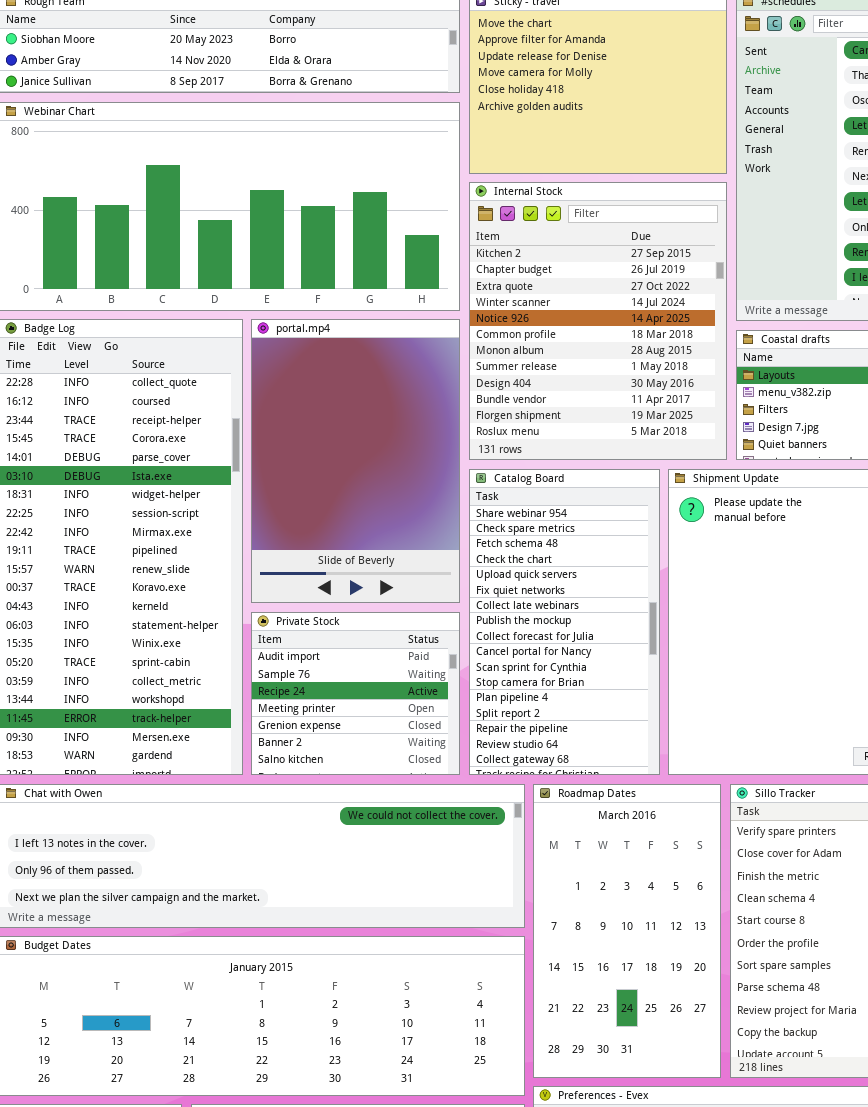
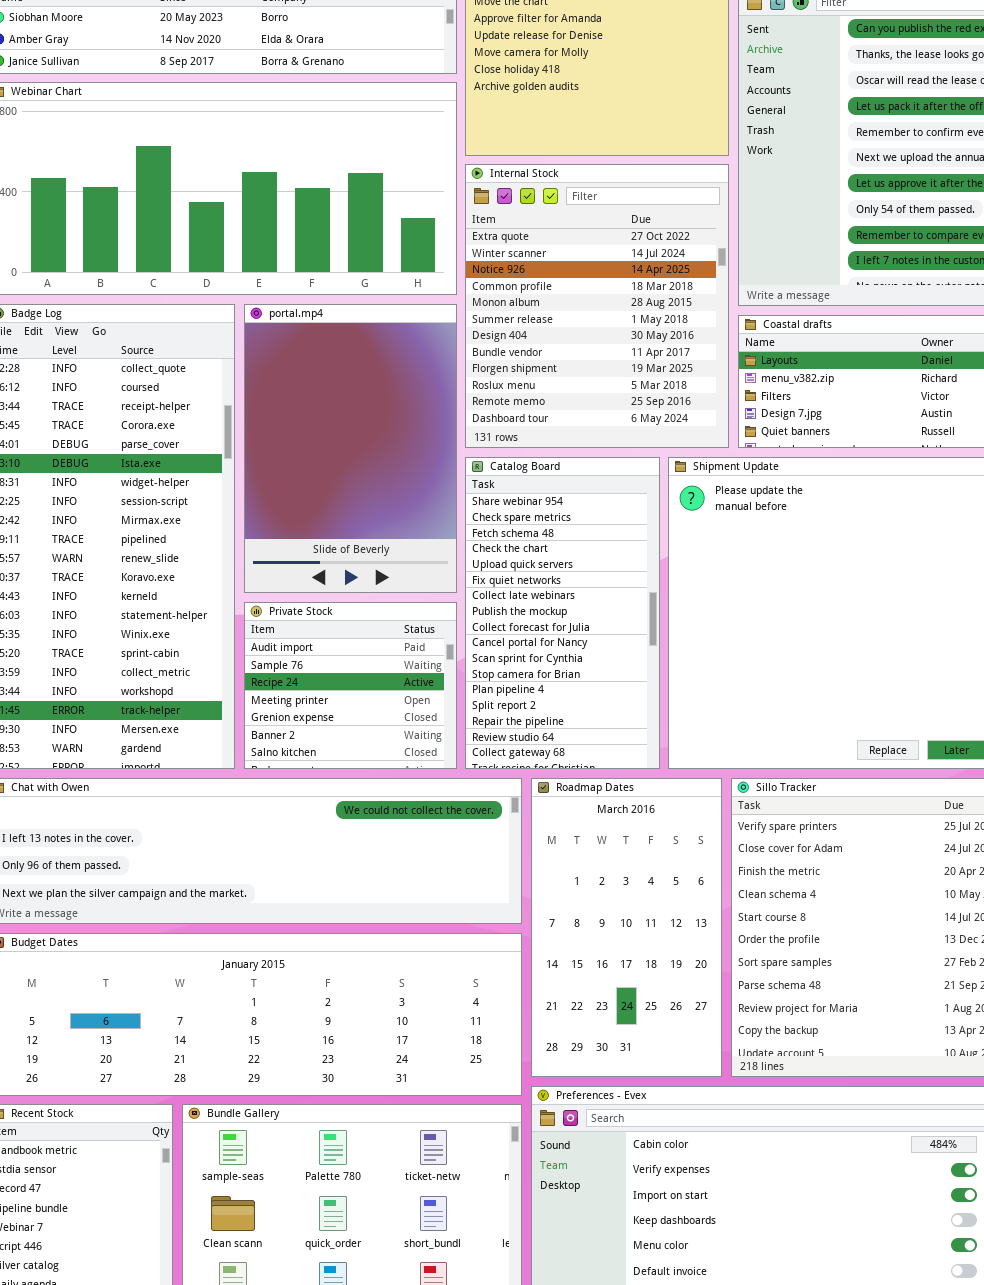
Internal Stock: [469,182,727,460] -> [465,164,729,448], scrolled down 2 rows

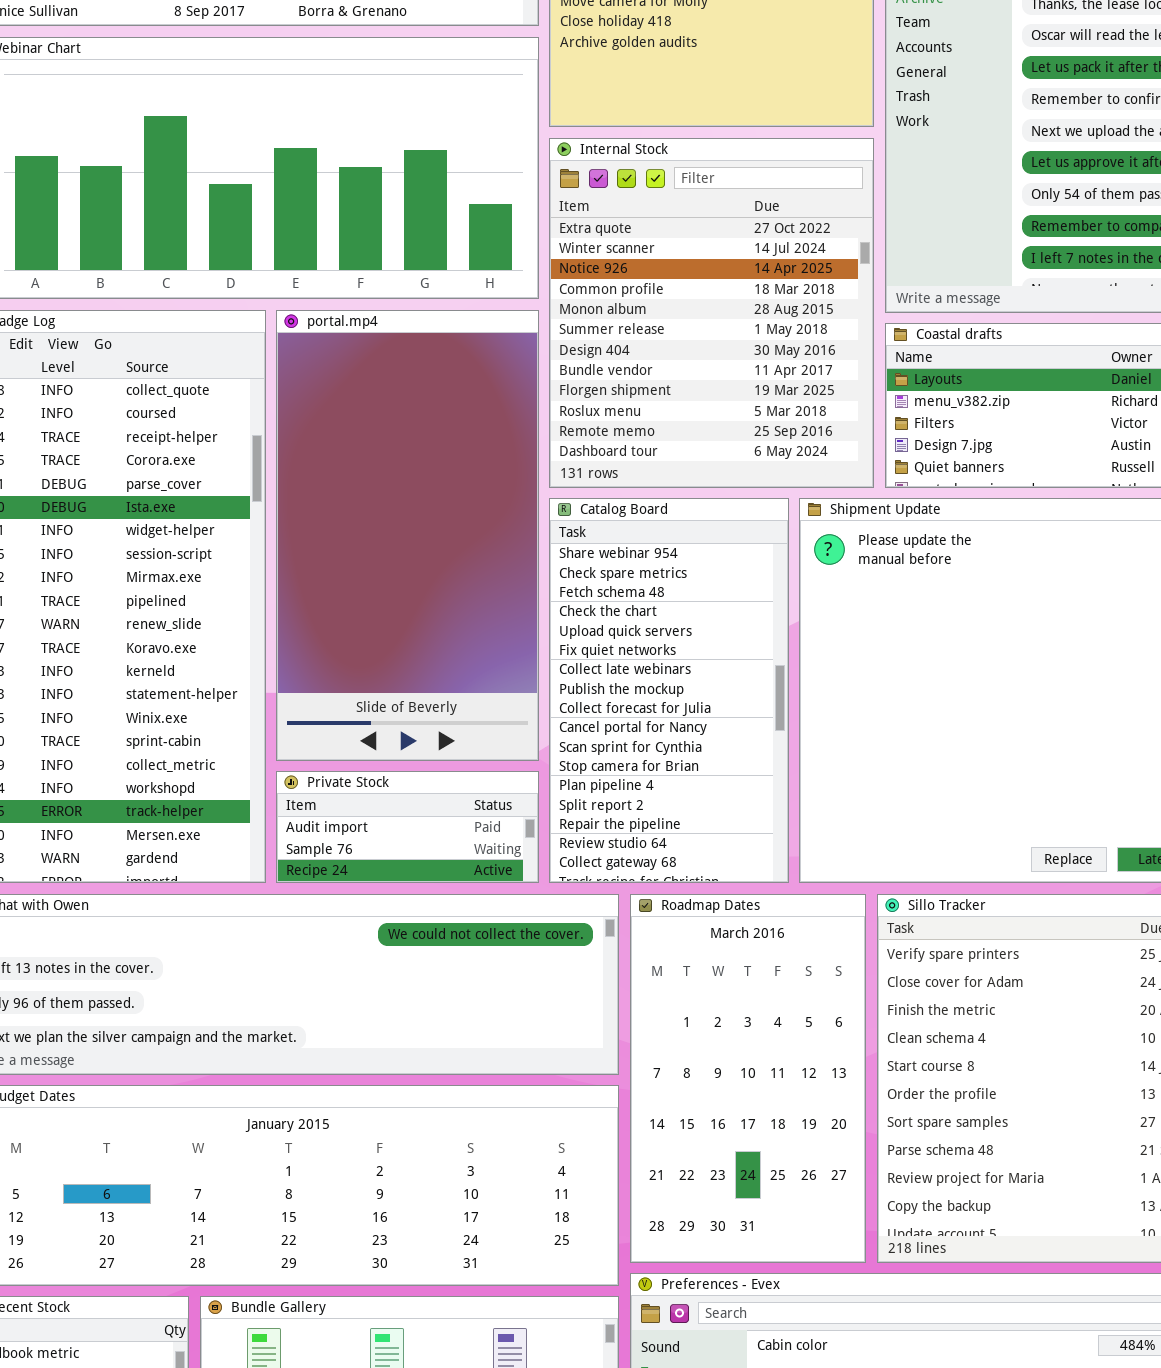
portal.mp4: [244,304,457,593] -> [276,310,539,761], resized
Private Stock: [244,602,457,769] -> [276,771,539,883], resized

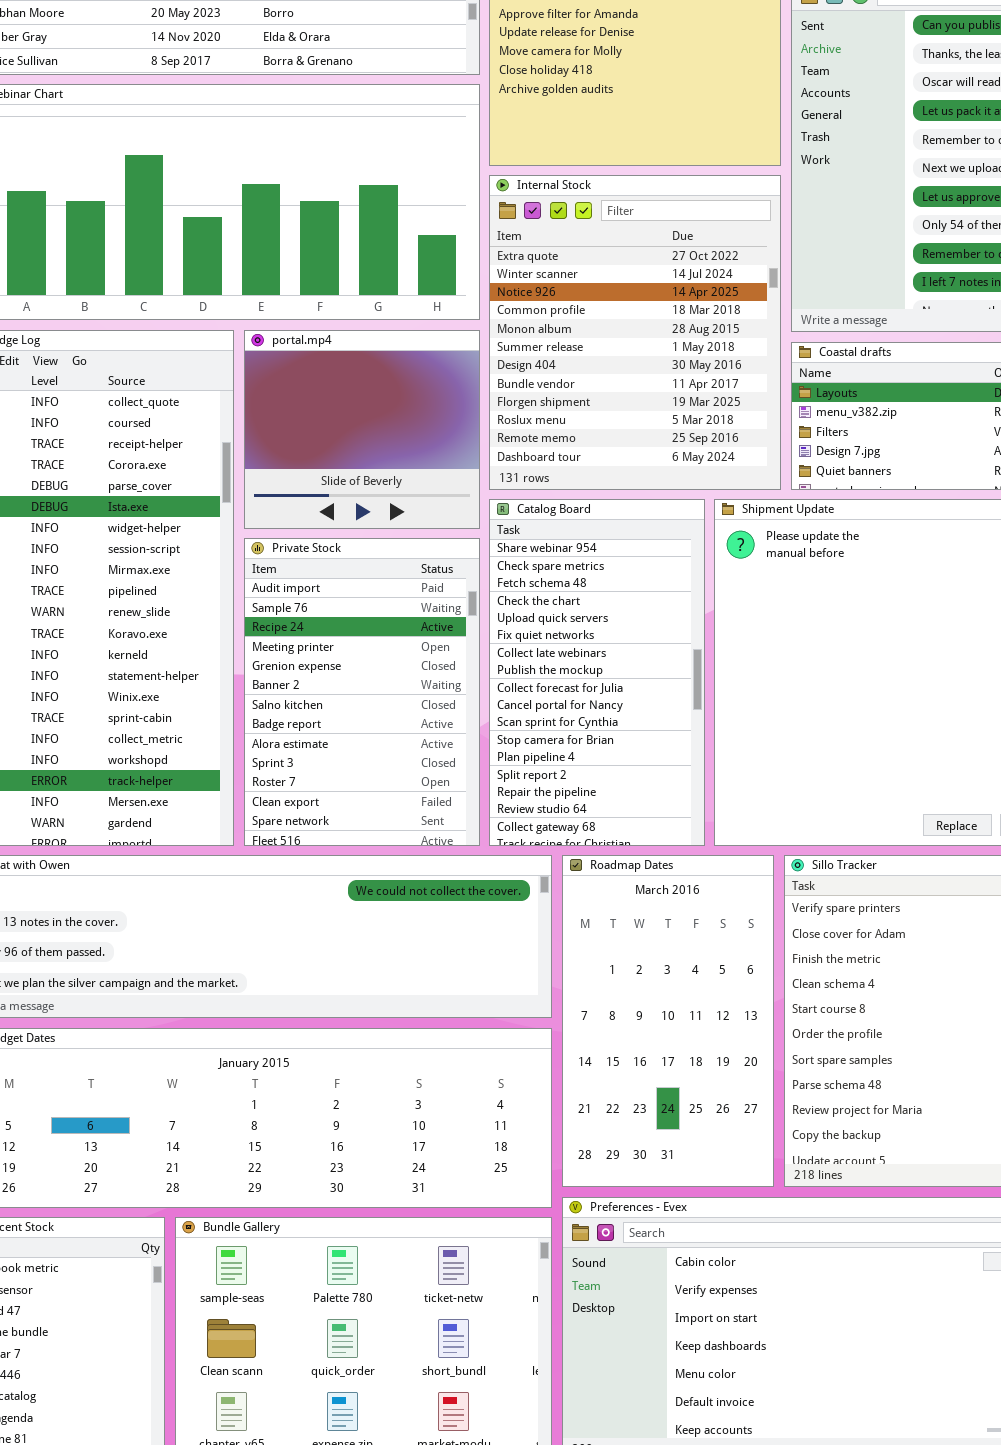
portal.mp4: [276,310,539,761] -> [244,330,480,529], resized
Private Stock: [276,771,539,883] -> [244,538,480,846], resized

